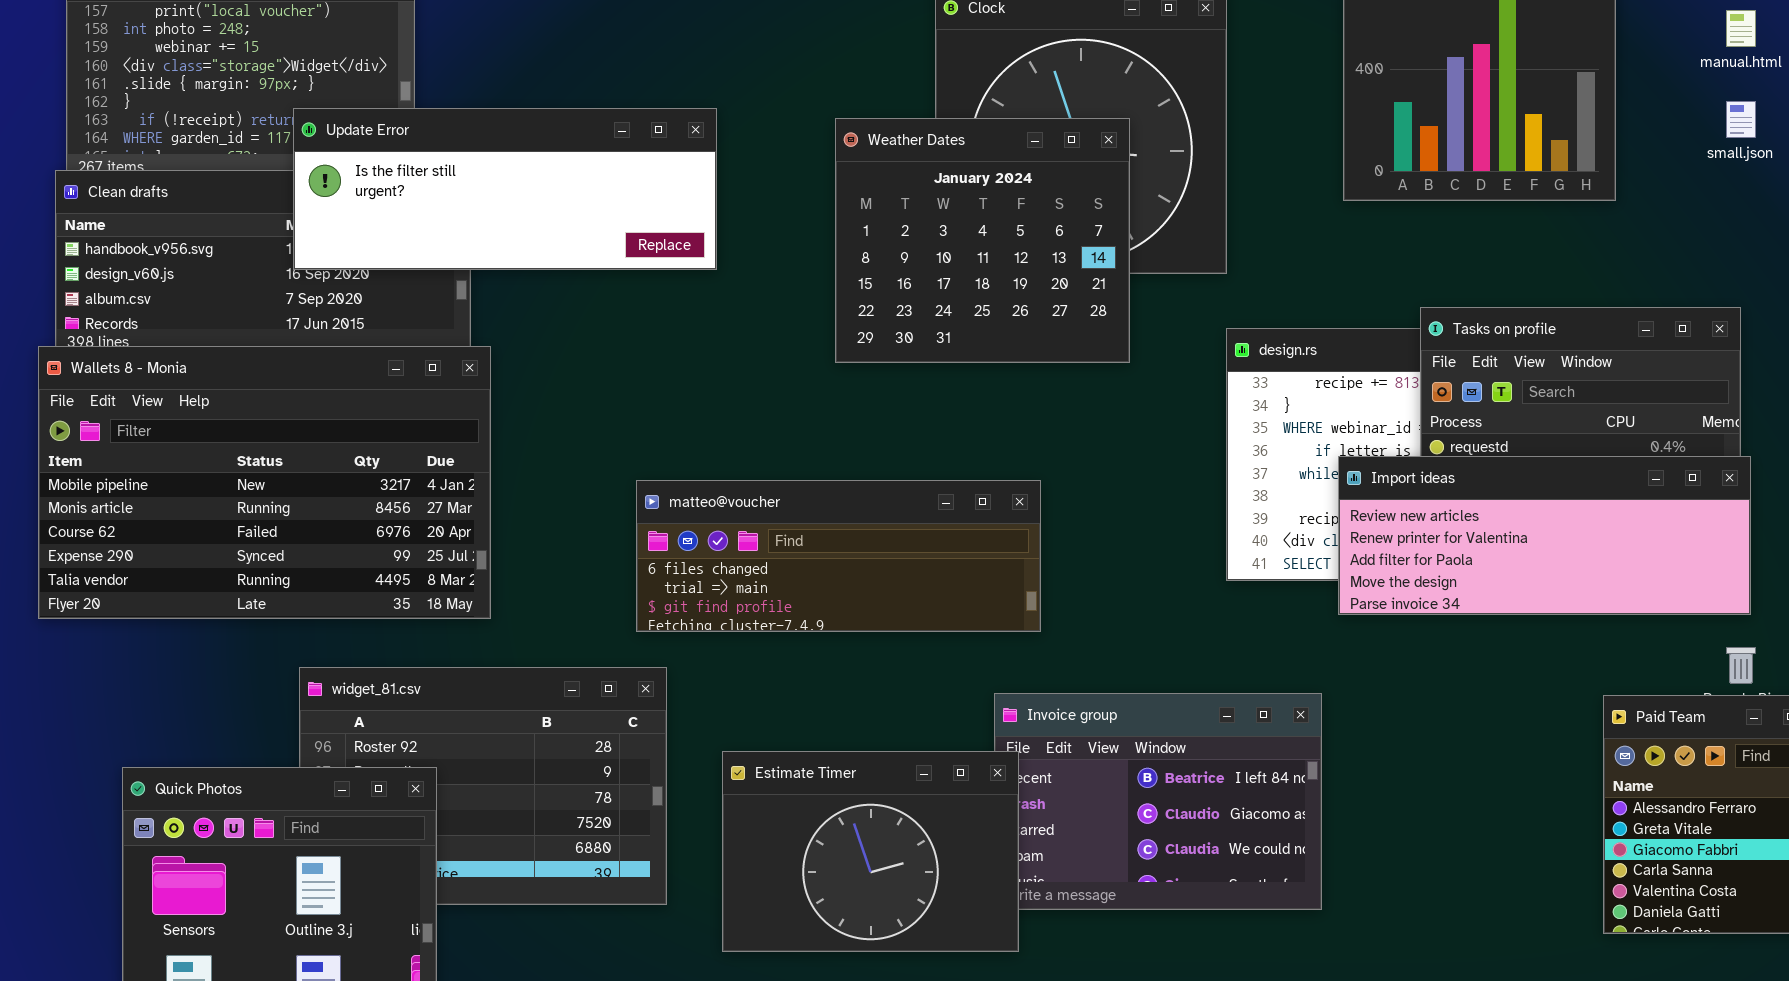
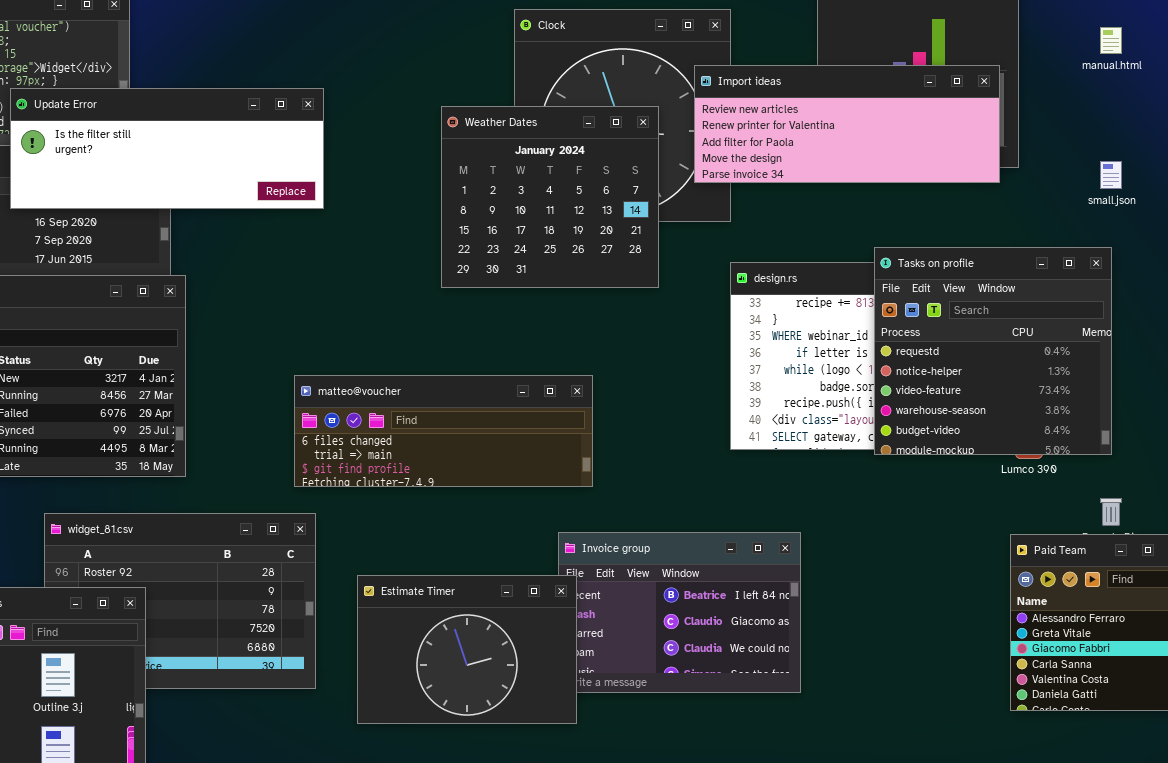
small.json: [1726,101,1756,138] -> [1100,161,1122,189], moved
Update Error: [293,108,717,270] -> [10,88,324,209], moved
Import ideas: [1338,456,1751,615] -> [694,65,1000,183], moved

